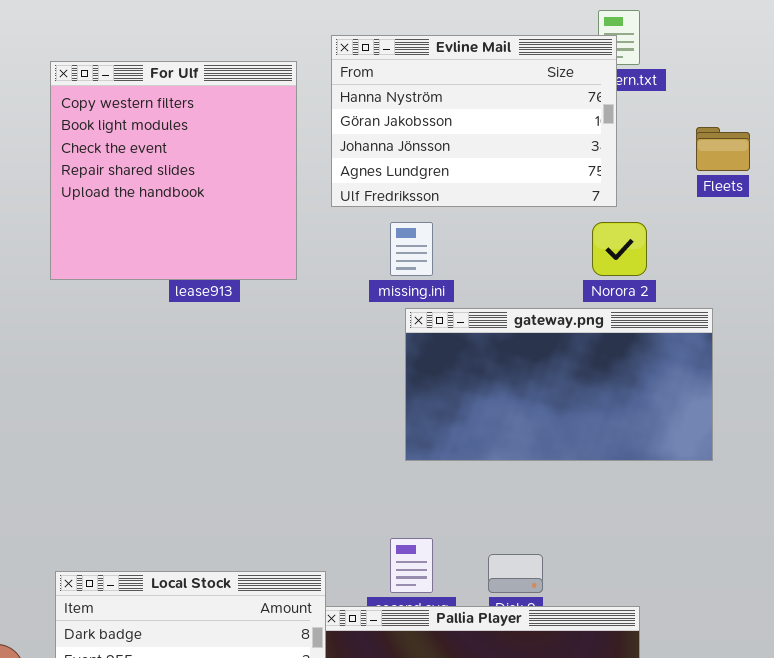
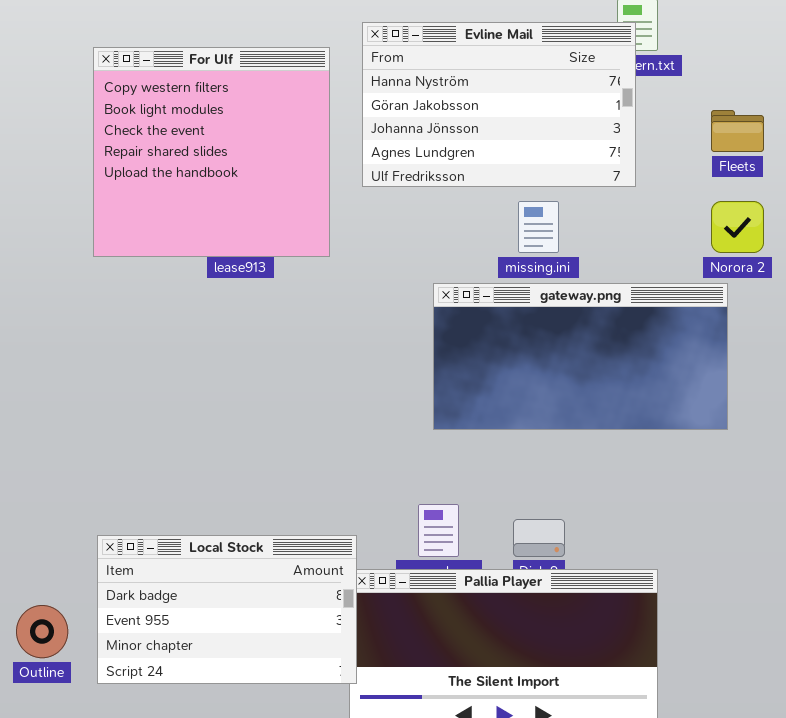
missing.ini: [390,222,433,276] -> [518,201,559,253], moved
Norora 2: [592,222,647,276] -> [711,201,764,253], moved

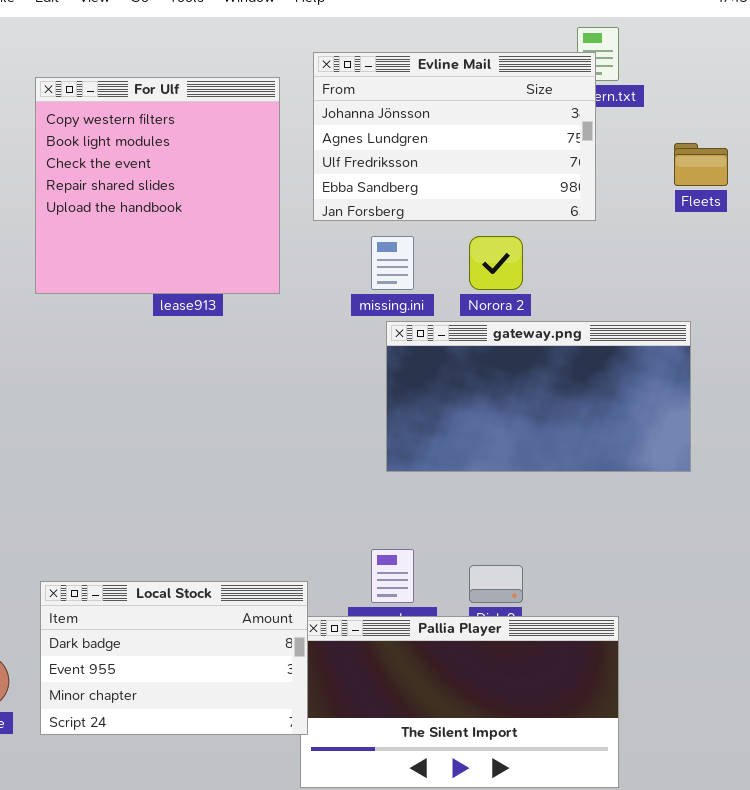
Evline Mail: [362,22,636,187] -> [313,52,596,221], scrolled down 2 rows
missing.ini: [518,201,559,253] -> [371,236,414,290], moved
Norora 2: [711,201,764,253] -> [469,236,523,290], moved

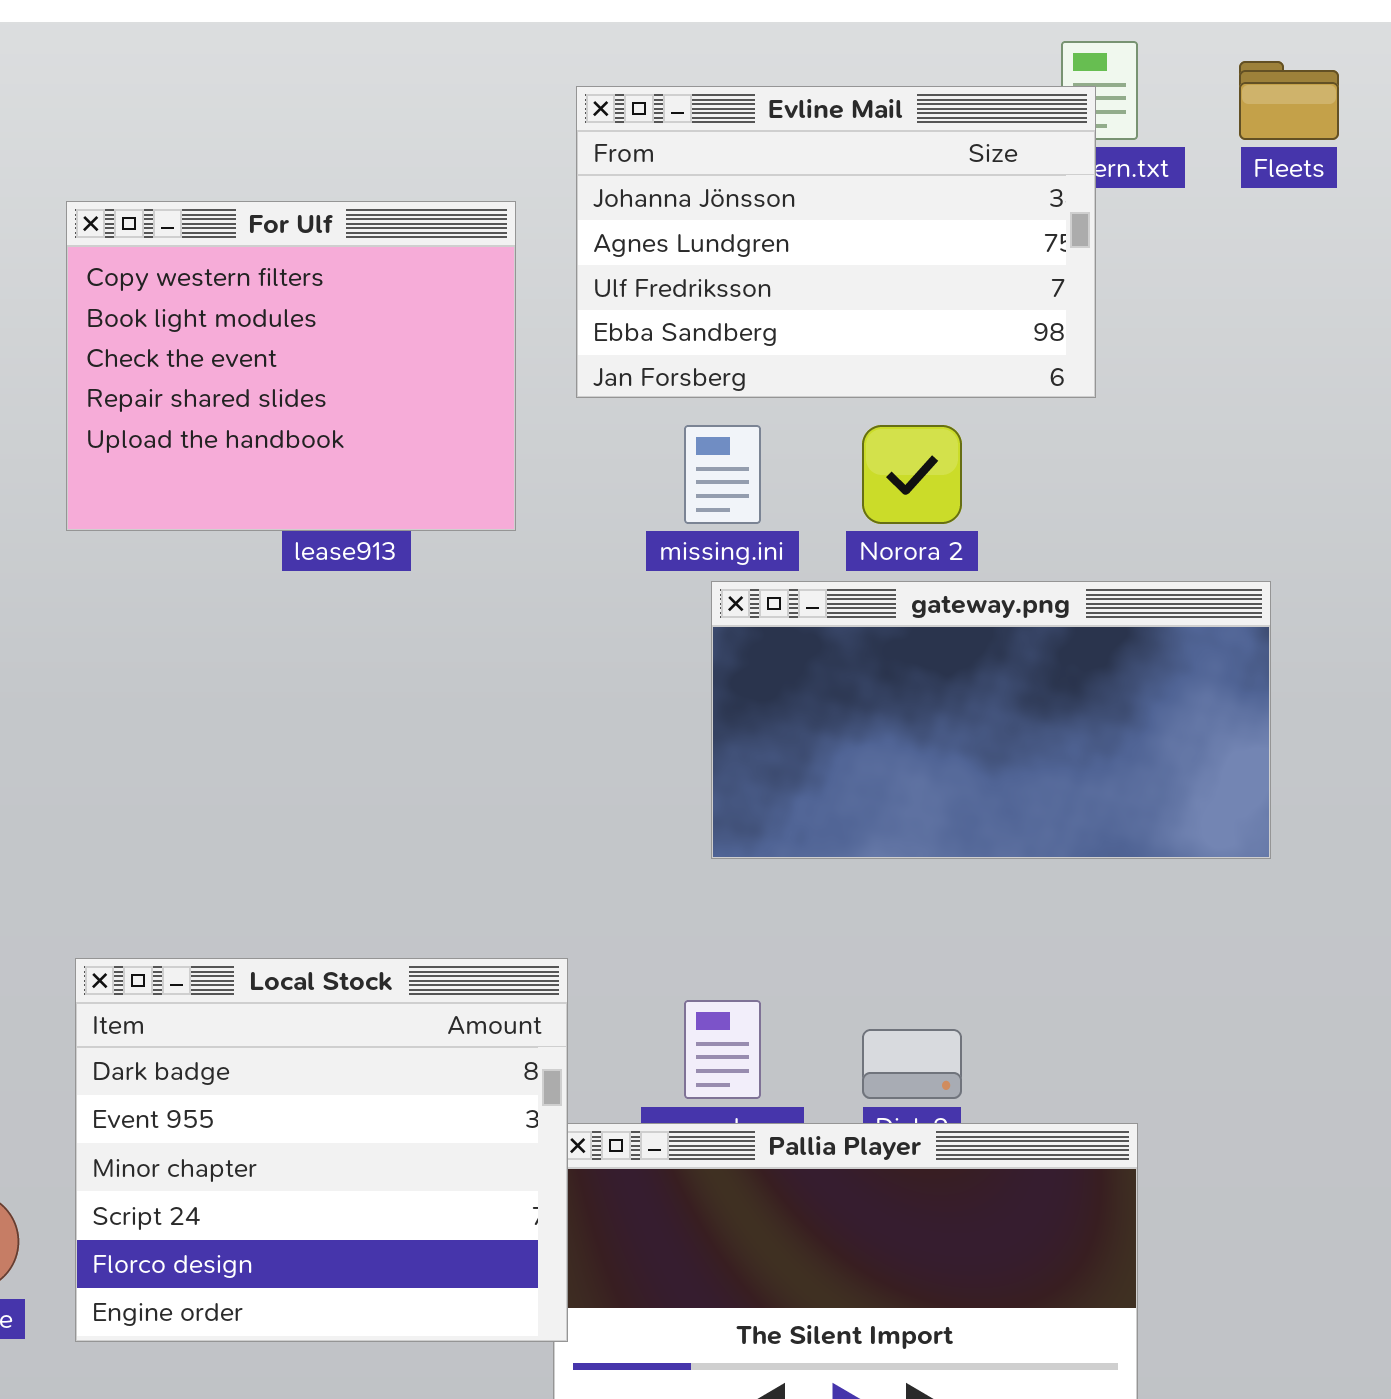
For Ulf: [35,77,280,294] -> [66,201,516,531], resized
Fleets: [674,143,728,186] -> [1239,61,1339,140], moved
Local Stock: [40,581,308,735] -> [75,958,568,1342], resized

